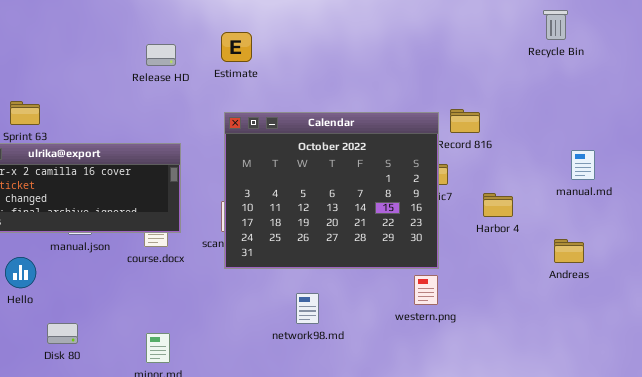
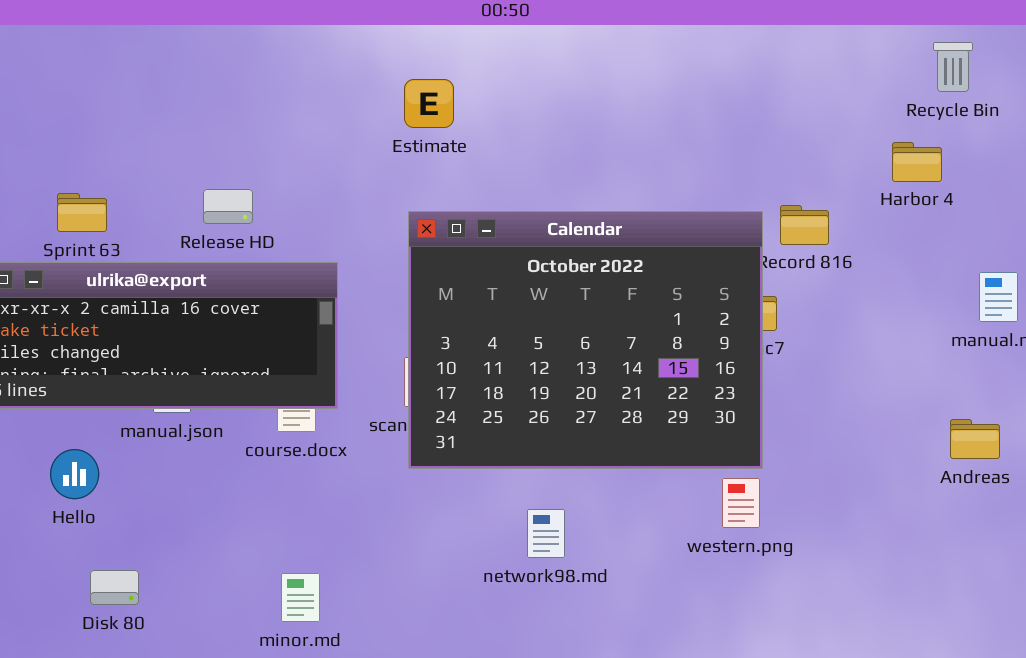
Release HD: [146,44,176,66] -> [203,189,253,224], moved
Harbor 4: [483,193,513,217] -> [892,142,942,182], moved
Disk 80: [47,323,78,344] -> [90,570,139,605], moved

